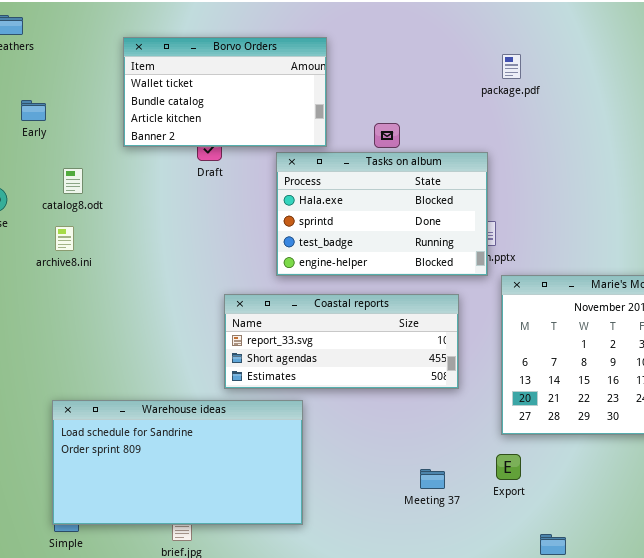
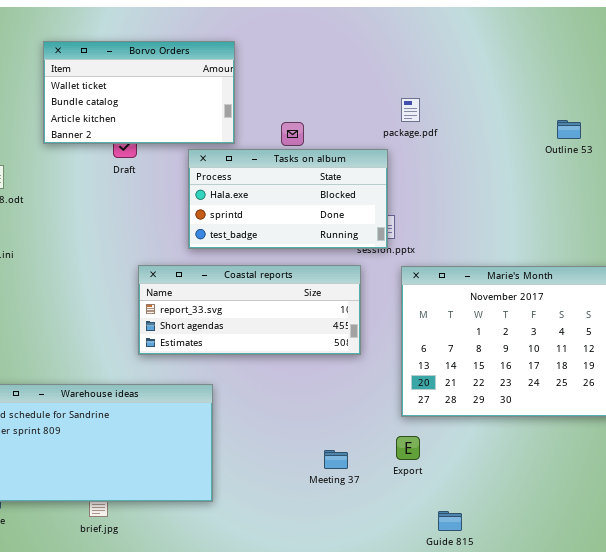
package.pdf: [502,54,521,79] -> [401,98,420,122], moved
Tasks on album: [276,152,488,276] -> [188,149,388,249], resized
Coastal reports: [224,294,459,389] -> [138,265,361,355], moved

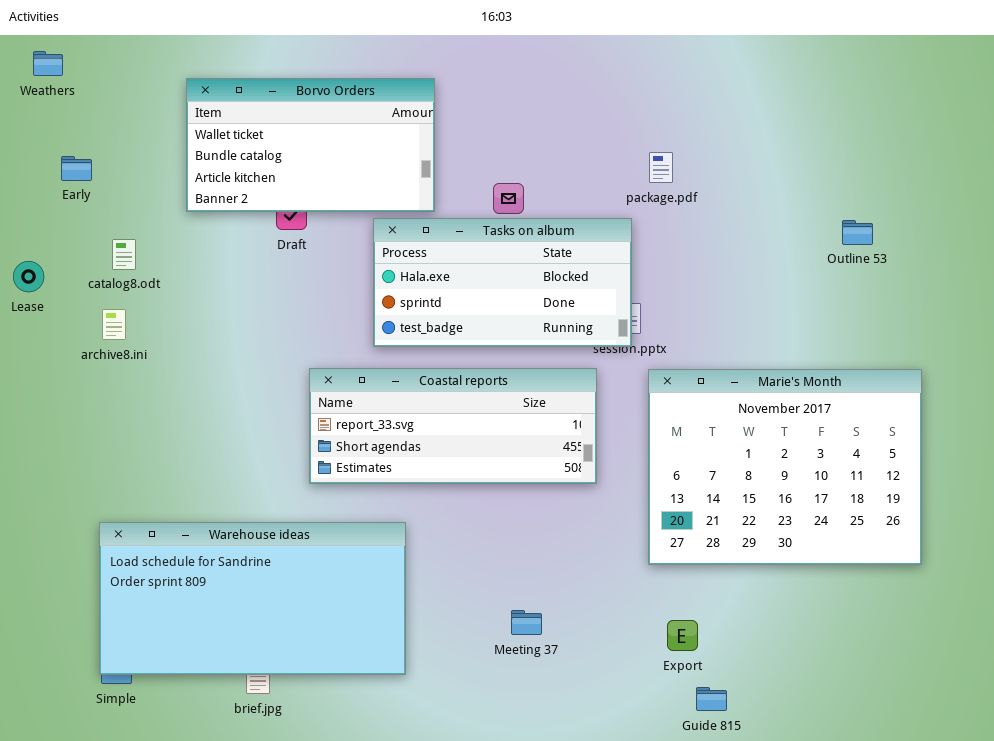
Outline 53: [557,120,581,139] -> [842,220,873,245], moved
Export: [396,436,420,460] -> [667,620,698,651], moved
Meeting 37: [324,450,348,469] -> [511,610,542,635], moved

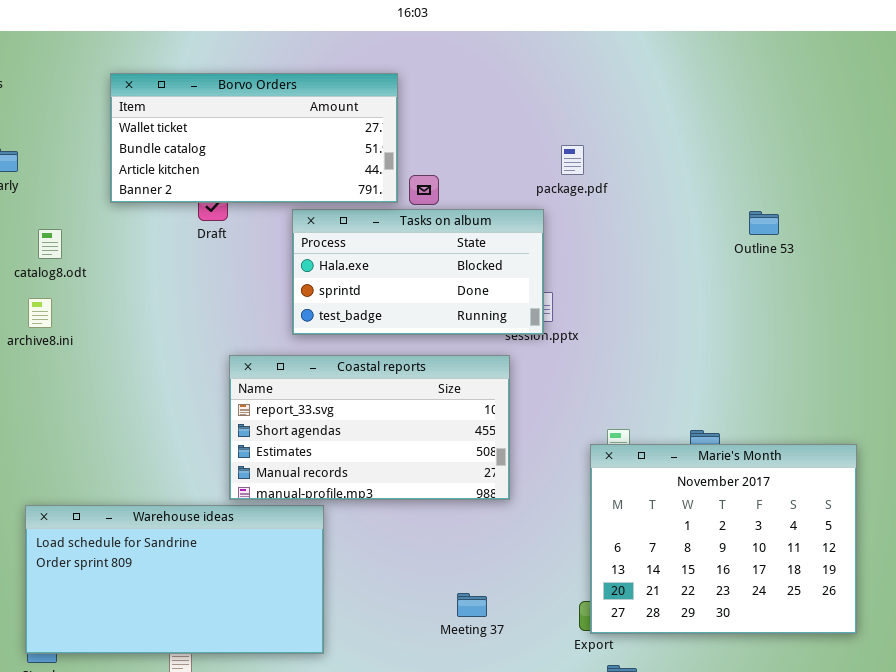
Borvo Orders: [186,78,435,212] -> [110,73,398,203], resized
Coastal reports: [309,368,597,484] -> [229,355,510,500], resized
Marie's Month: [648,369,922,565] -> [590,444,857,634], moved
Meeting 37: [511,610,542,635] -> [457,593,487,617], moved

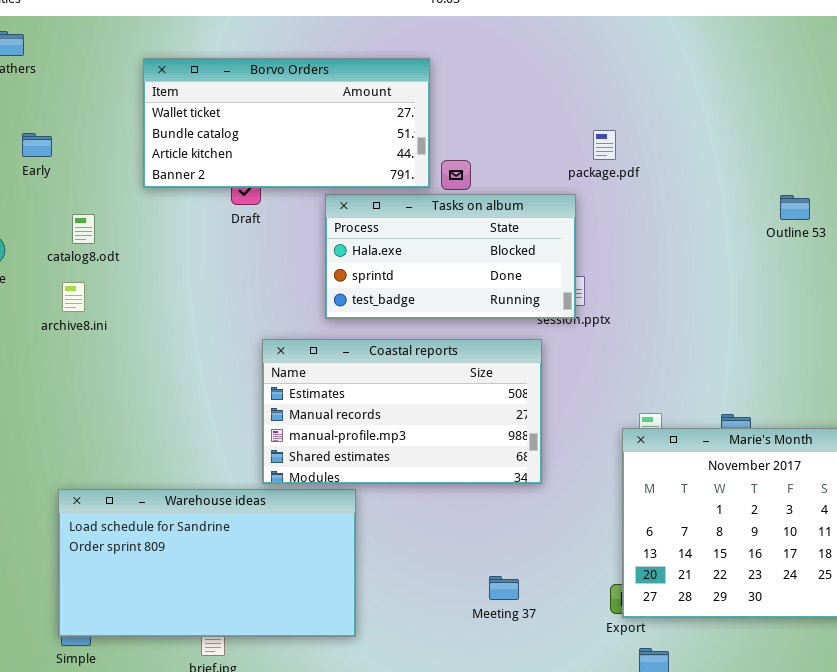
Coastal reports: [229,355,510,500] -> [262,339,542,484], scrolled down 2 rows

